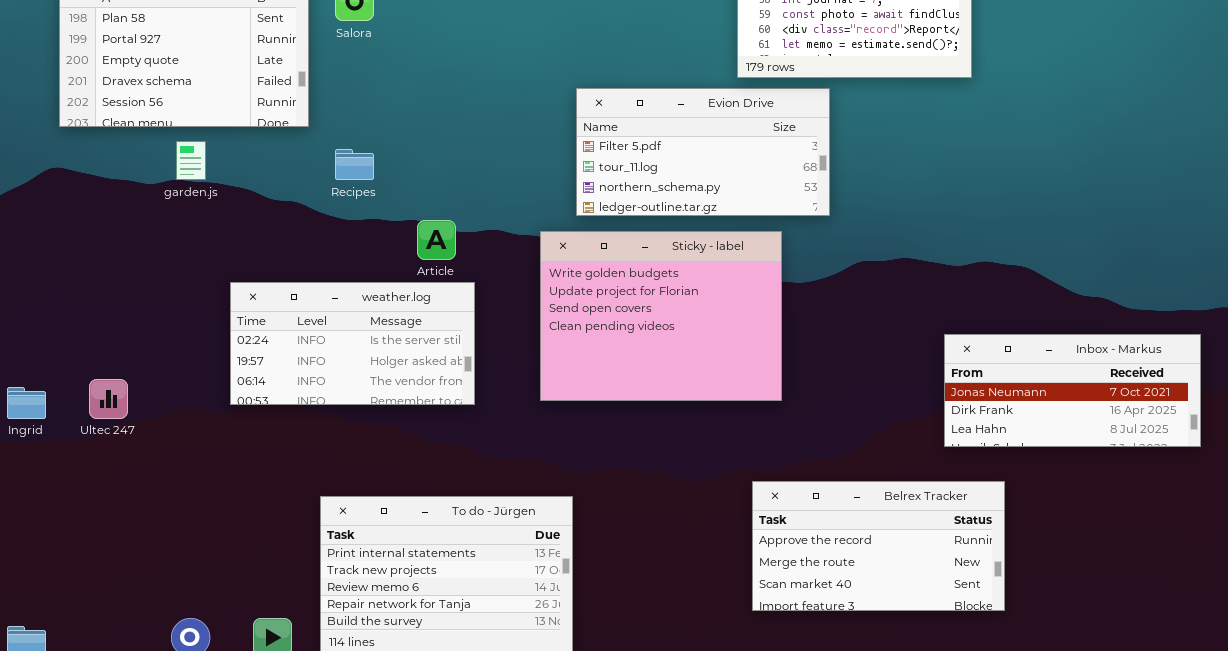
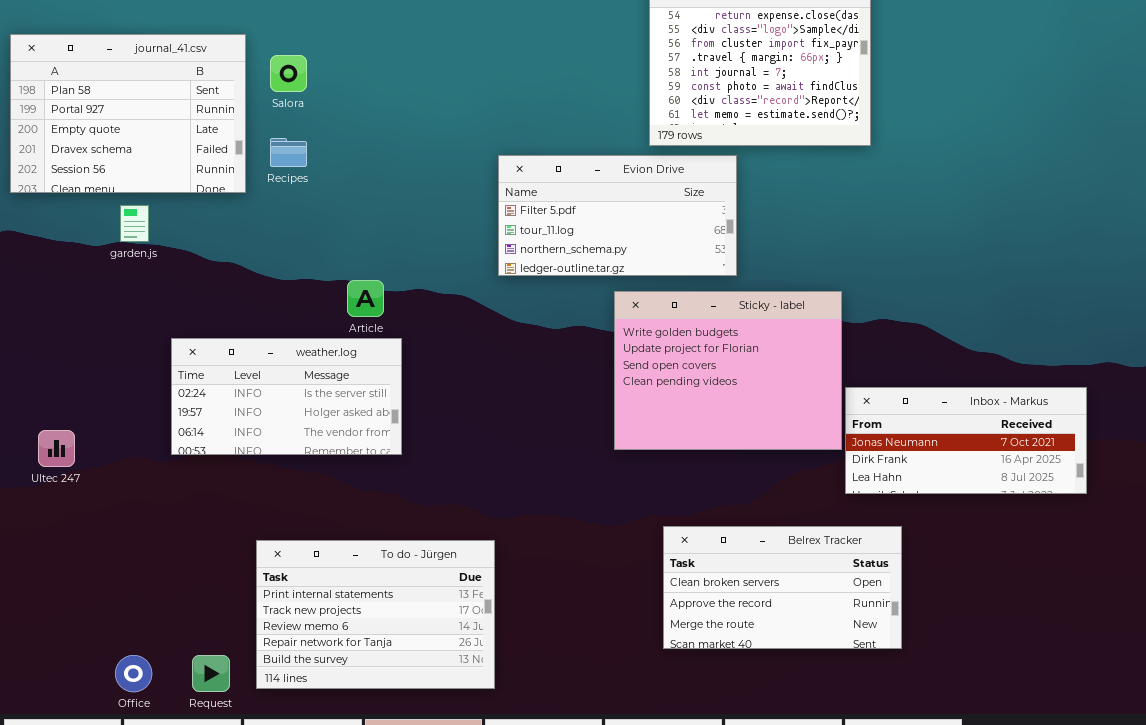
Recipes: [335,149,374,180] -> [270,138,307,167], moved
Sticky - label: [540,231,782,401] -> [614,291,842,450], moved
Belrex Tracker: [752,481,1005,611] -> [663,526,902,649], scrolled up 1 row

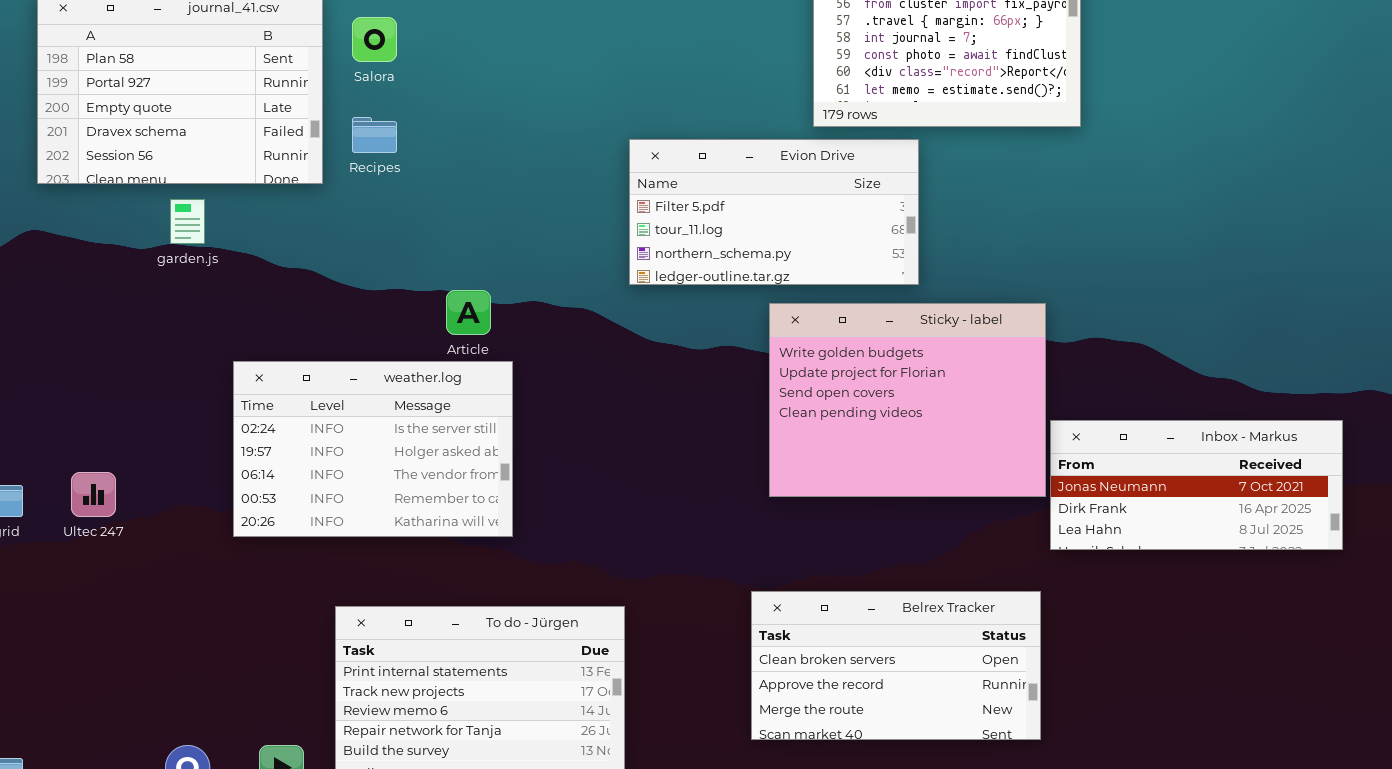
weather.log: [171,338,402,455] -> [233,361,513,537], resized
Belrex Tracker: [663,526,902,649] -> [751,591,1041,740], moved

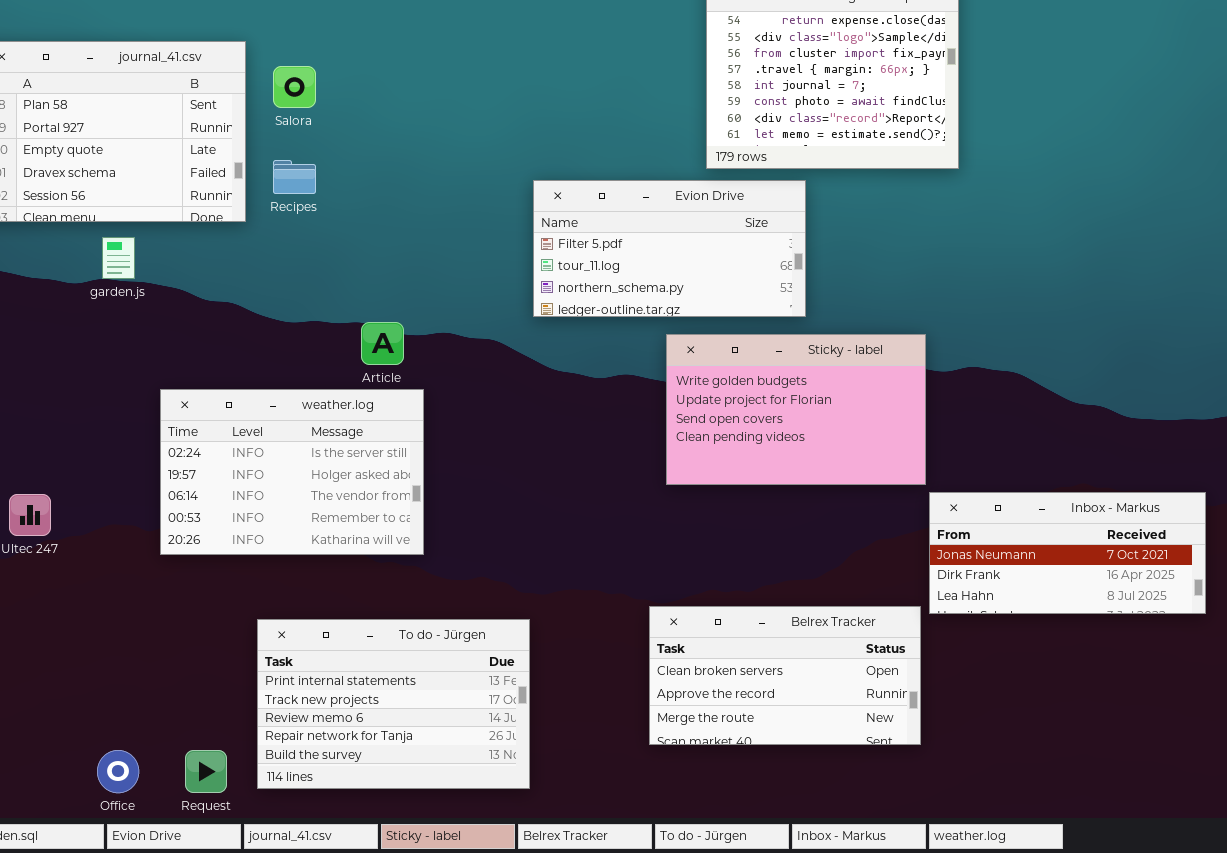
Sticky - label: [769,303,1046,497] -> [666,334,926,485], resized
Inbox - Markus: [1050,420,1343,550] -> [929,492,1206,614], moved

